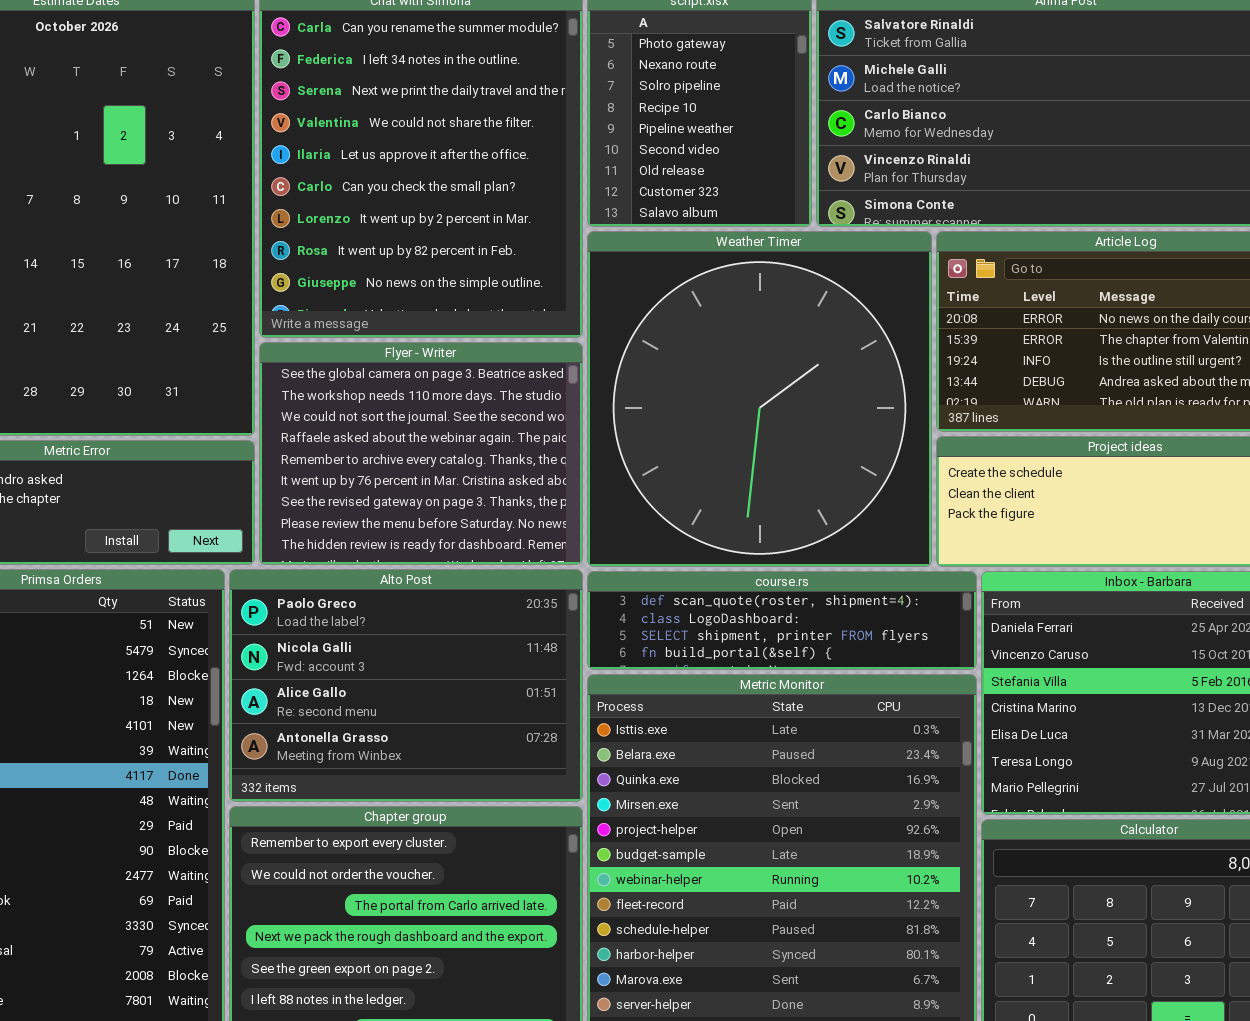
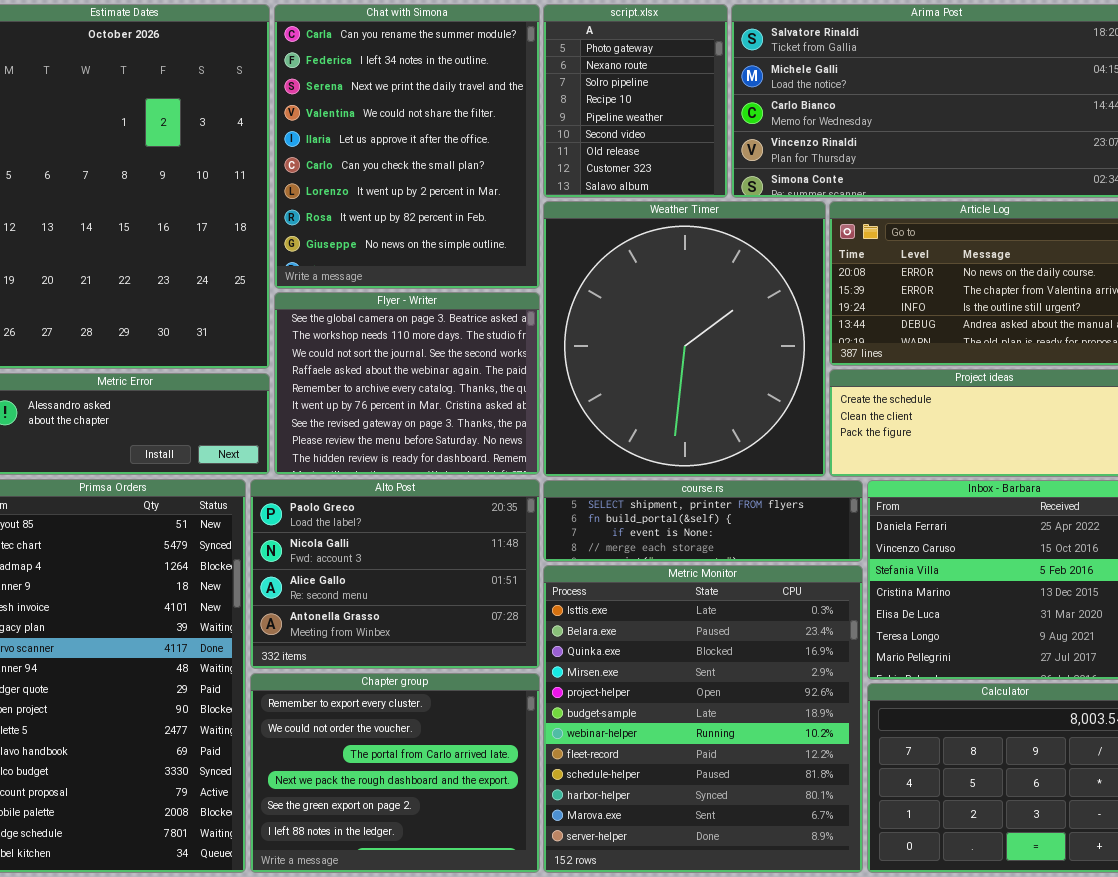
course.rs: [587,571,977,670] -> [543,480,863,562], scrolled down 2 rows

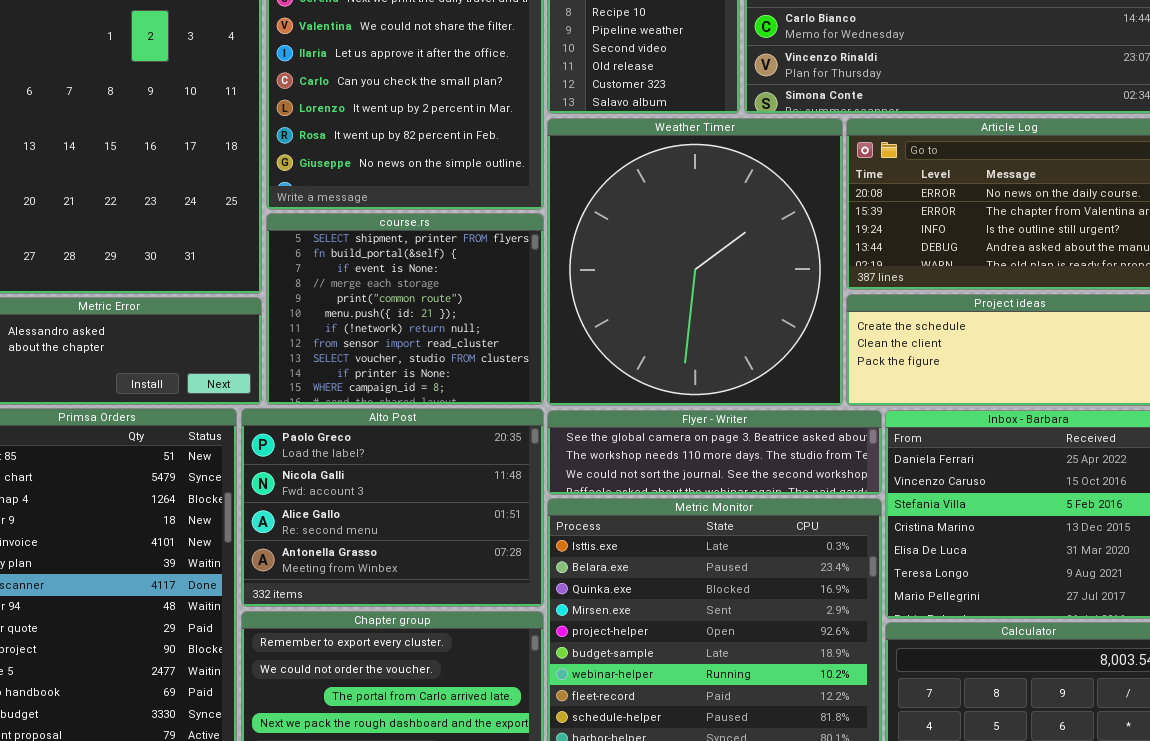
Flyer - Writer: [274,292,540,475] -> [547,410,882,495], moved, resized
course.rs: [543,480,863,562] -> [266,213,544,405], moved, resized

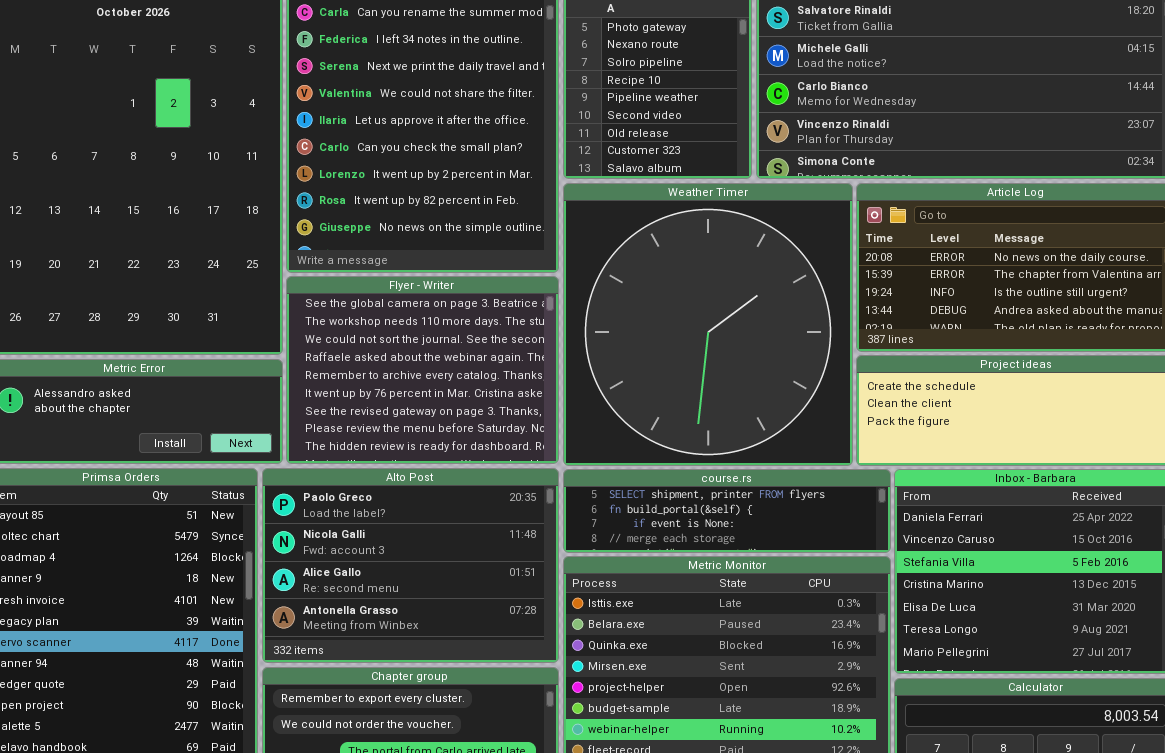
course.rs: [266,213,544,405] -> [563,469,891,553], moved, resized
Flyer - Writer: [547,410,882,495] -> [286,276,559,464], moved, resized

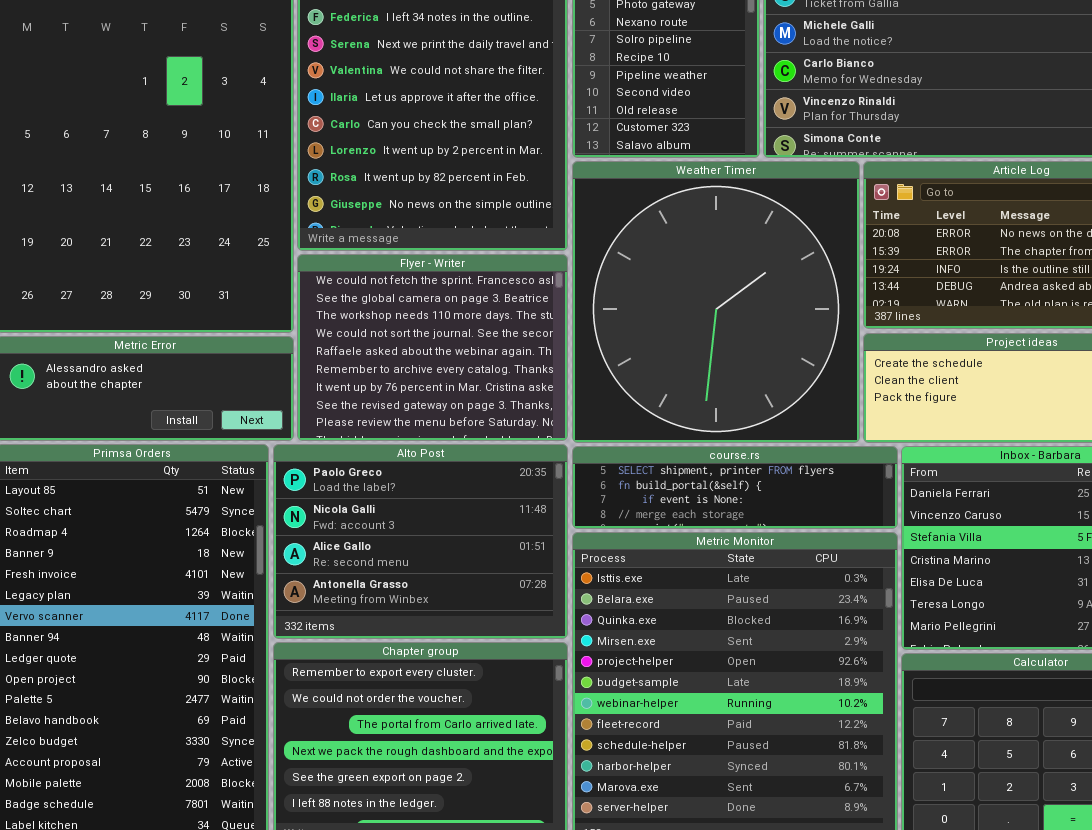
Flyer - Writer: [286,276,559,464] -> [297,254,568,441], scrolled up 1 row

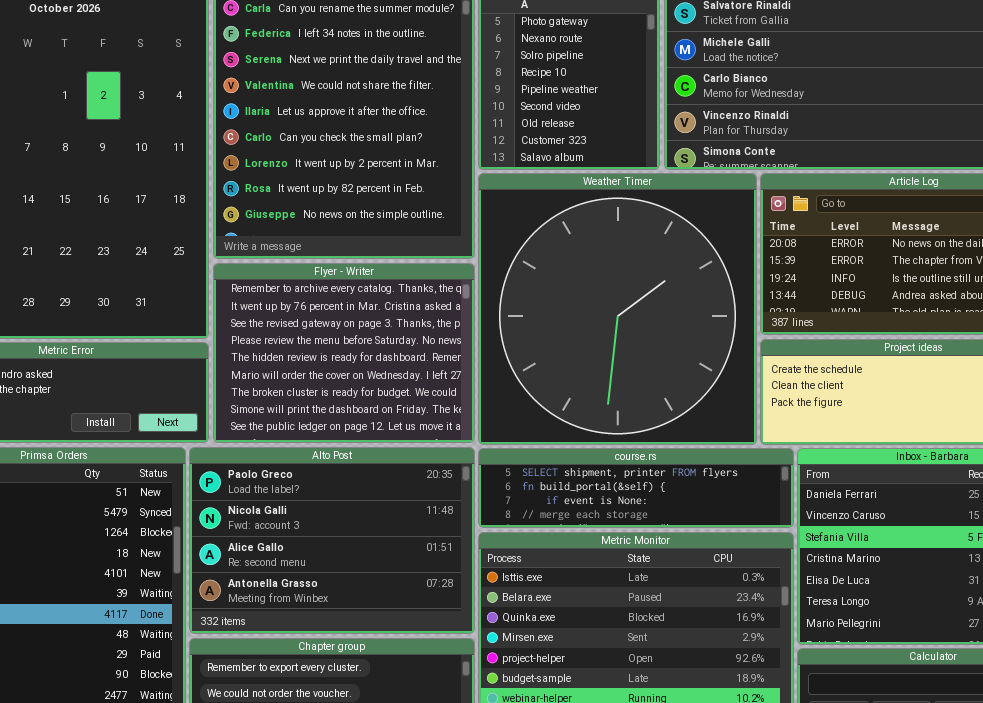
Flyer - Writer: [297,254,568,441] -> [213,263,475,443], scrolled down 5 rows

